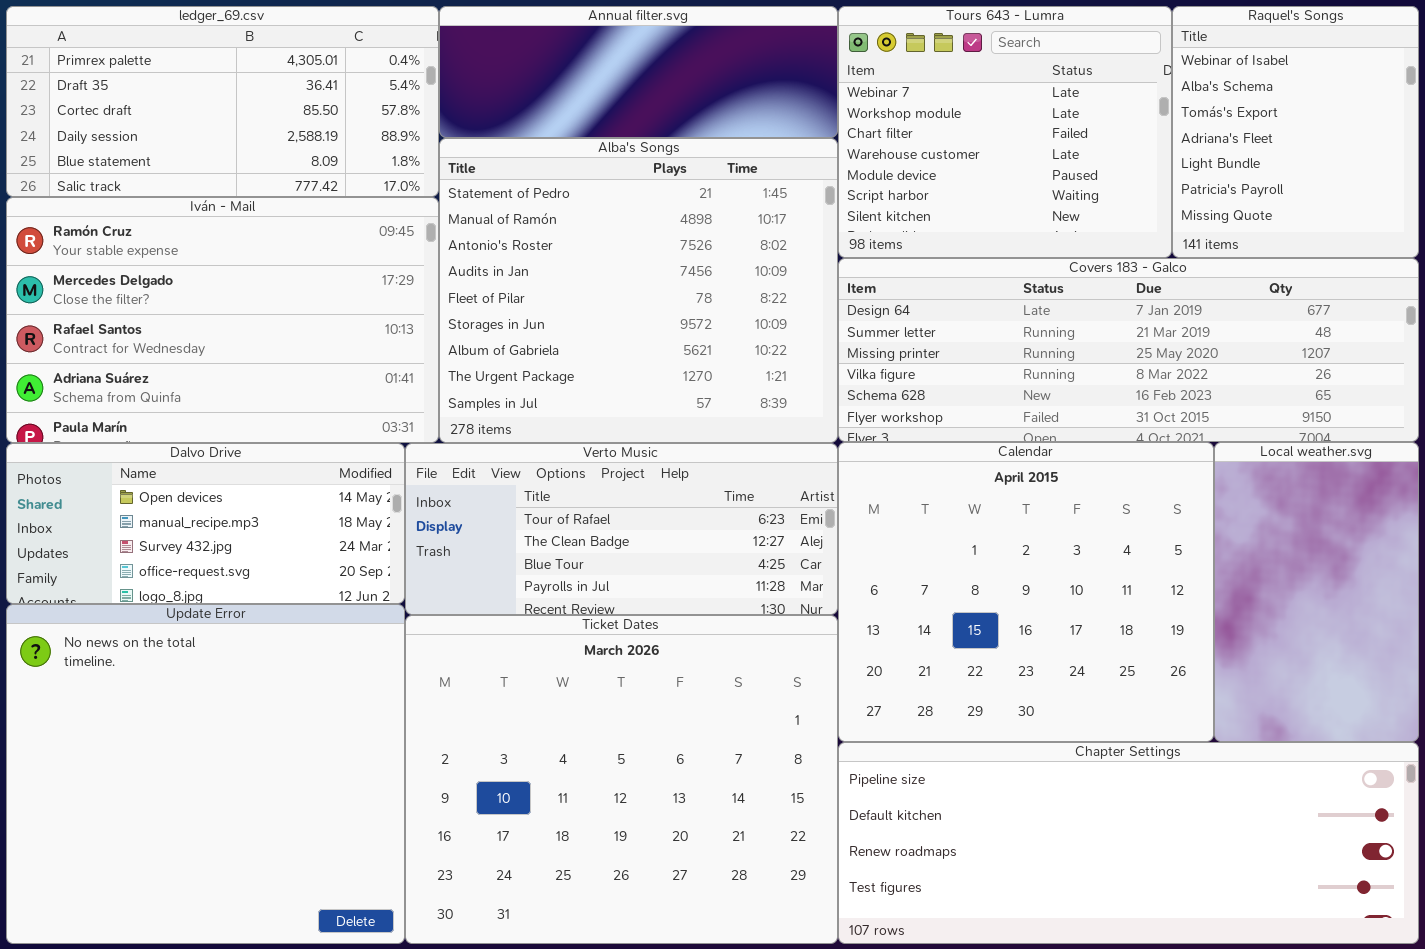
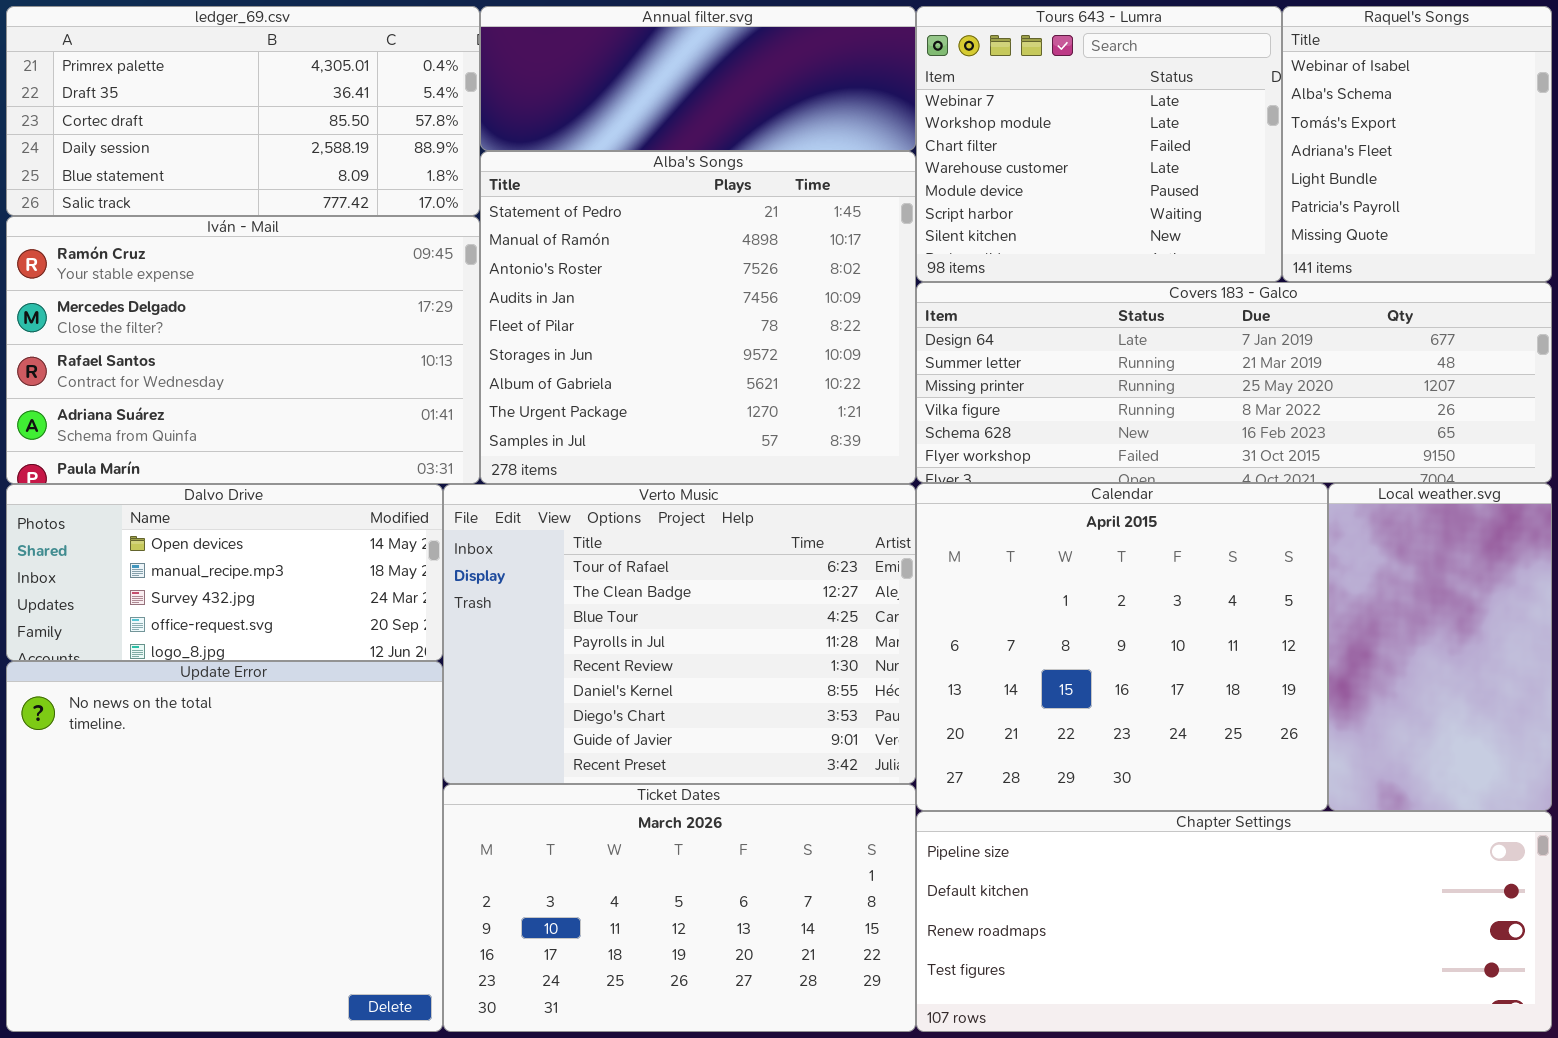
Verto Music: [405,443,838,615] -> [443,484,916,784], resized
Ticket Dates: [405,615,838,944] -> [443,784,916,1032], resized

